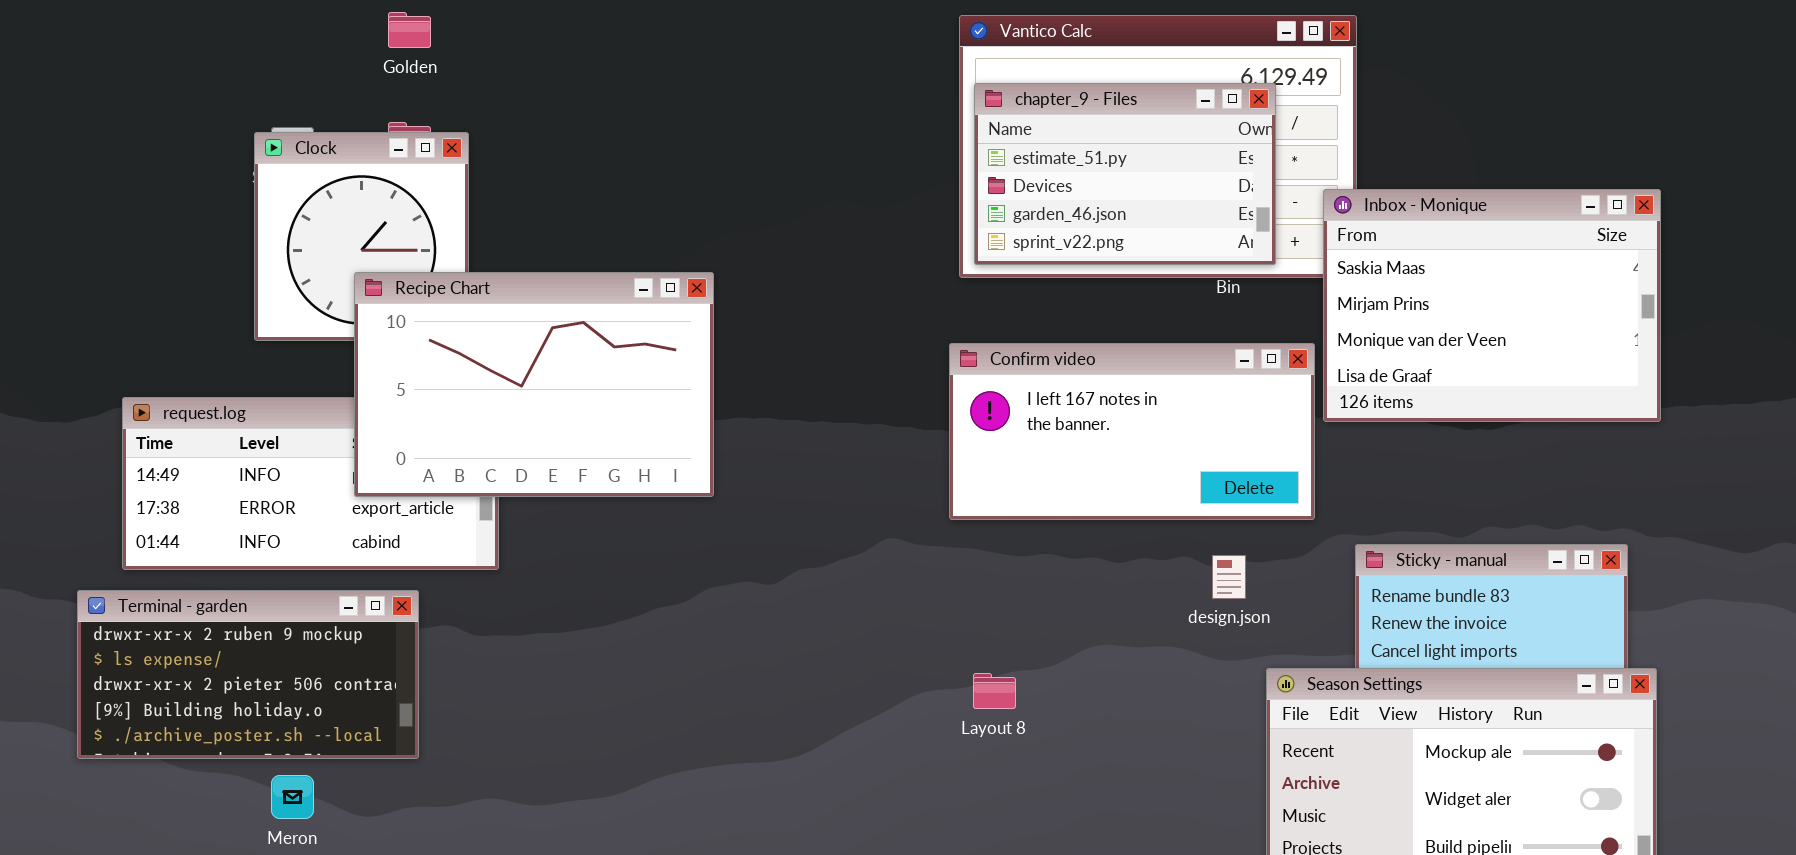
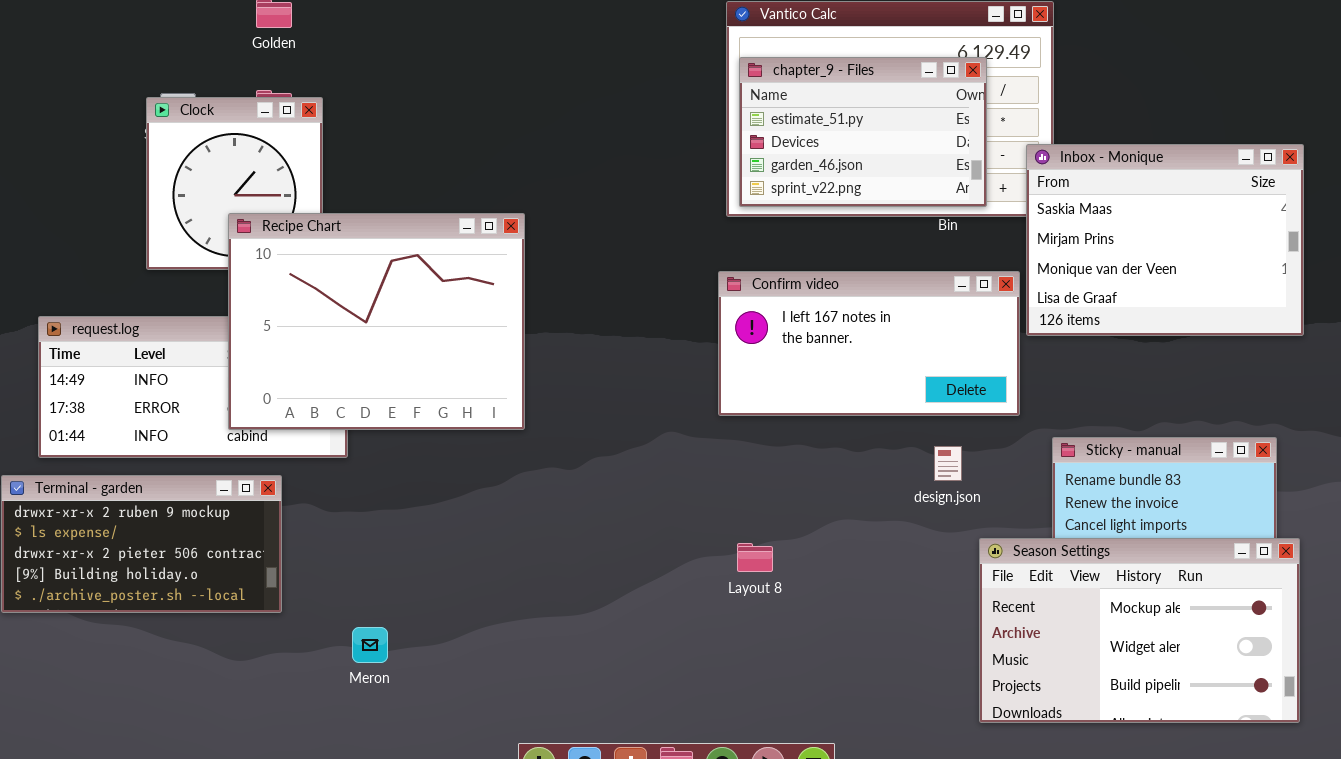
Recipe Chart: [354,272,714,497] -> [228,213,525,430], resized
Meron: [271,775,314,819] -> [352,627,388,663], moved

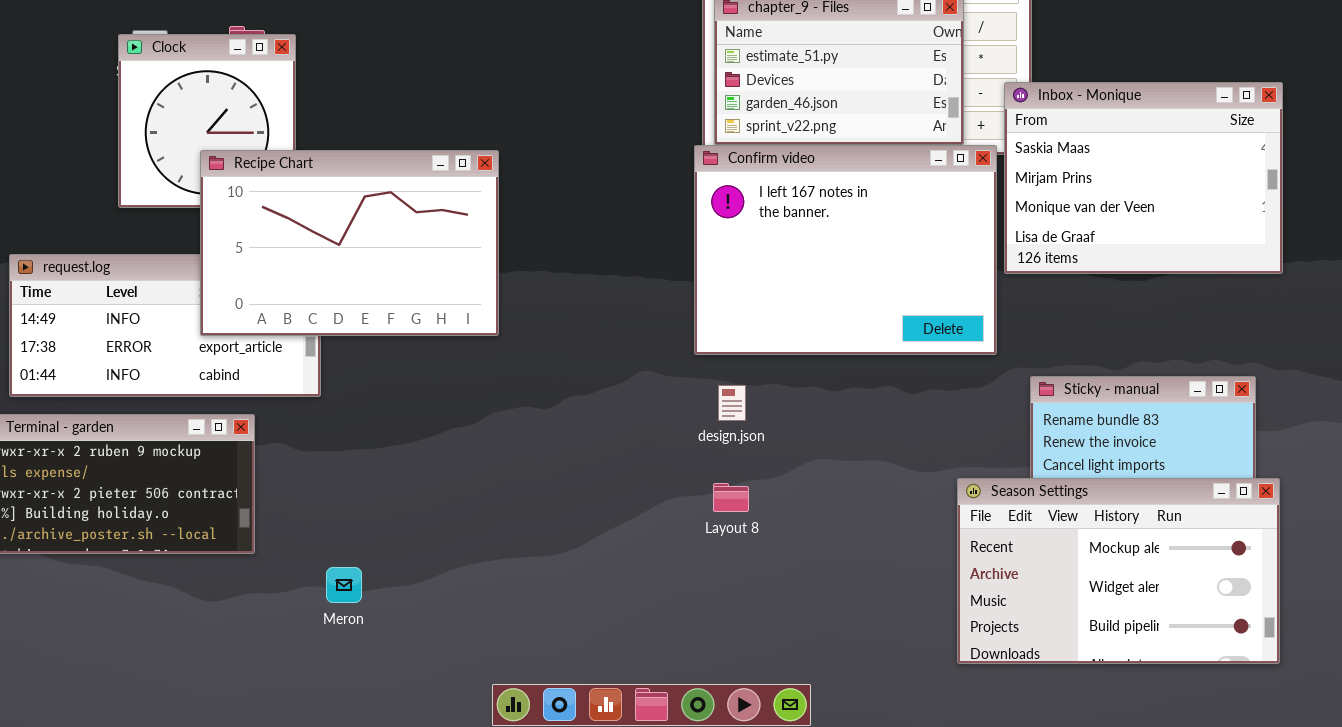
Recipe Chart: [228,213,525,430] -> [200,150,499,336], resized
Confirm video: [718,271,1020,416] -> [694,145,997,355], resized
design.json: [934,446,962,481] -> [718,385,746,421], moved

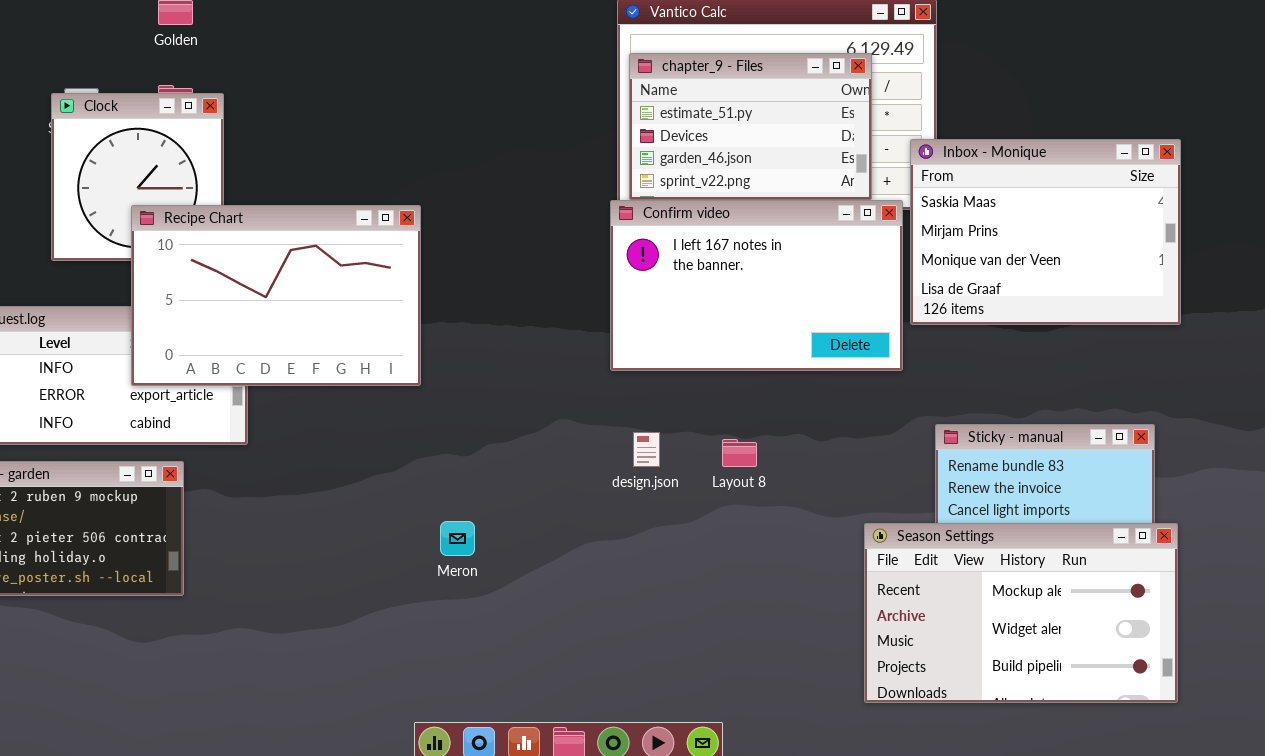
Confirm video: [694,145,997,355] -> [610,200,903,371], resized
Layout 8: [713,483,749,512] -> [722,439,757,467], moved
Meron: [326,567,362,603] -> [440,521,475,556], moved

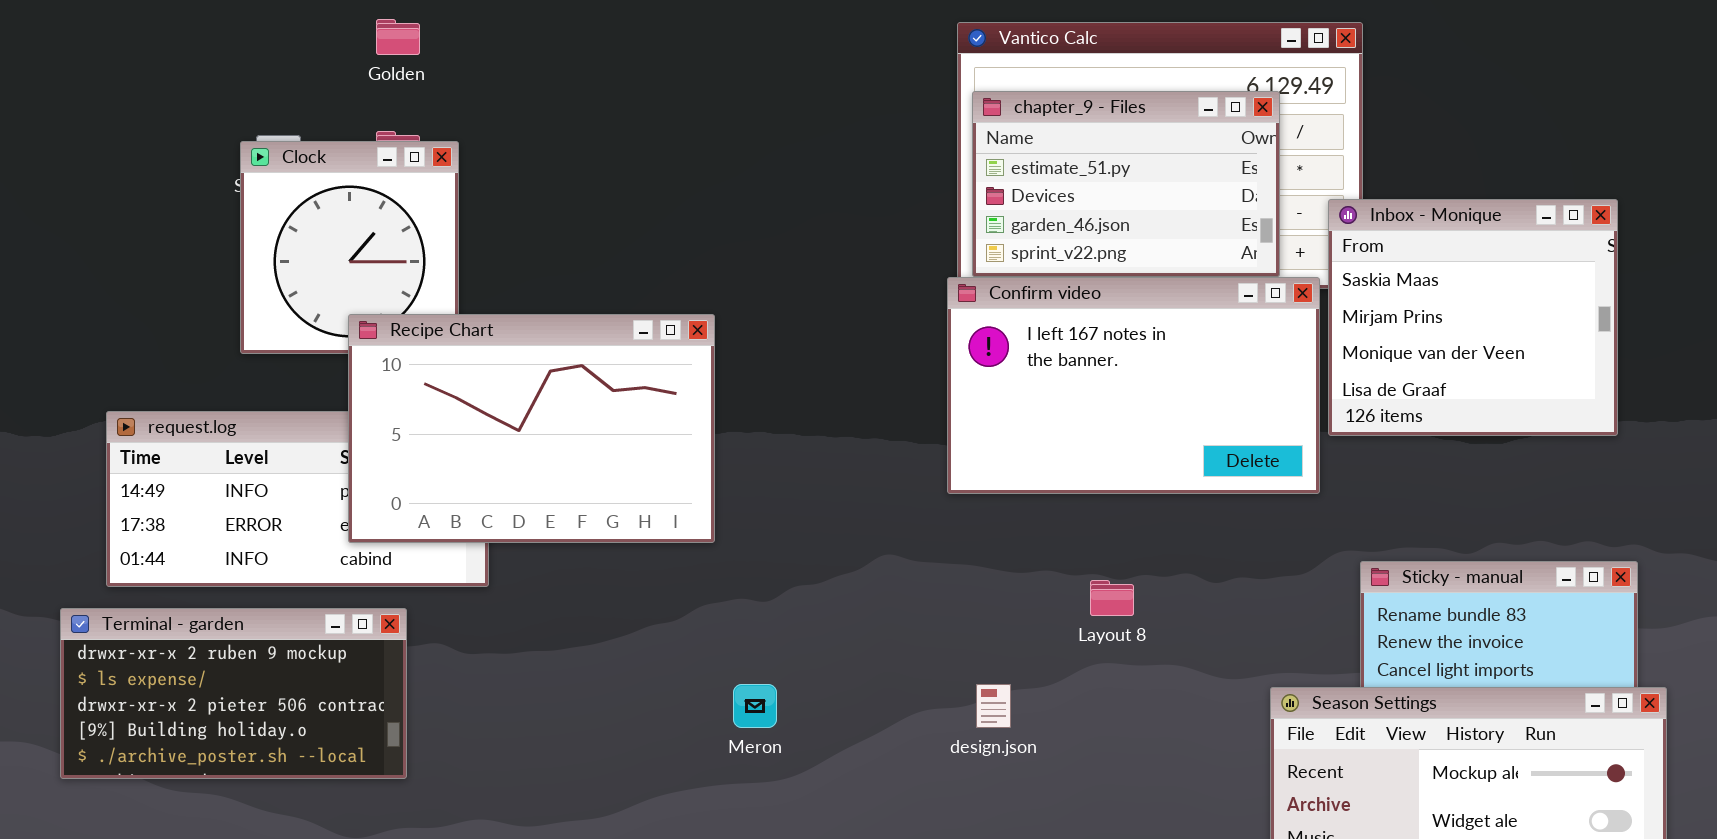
Inbox - Monique: [910,139,1181,325] -> [1328,199,1618,436], resized
Recipe Chart: [131,205,421,386] -> [348,314,715,543], moved
design.json: [633,432,660,467] -> [976,684,1011,728], moved

